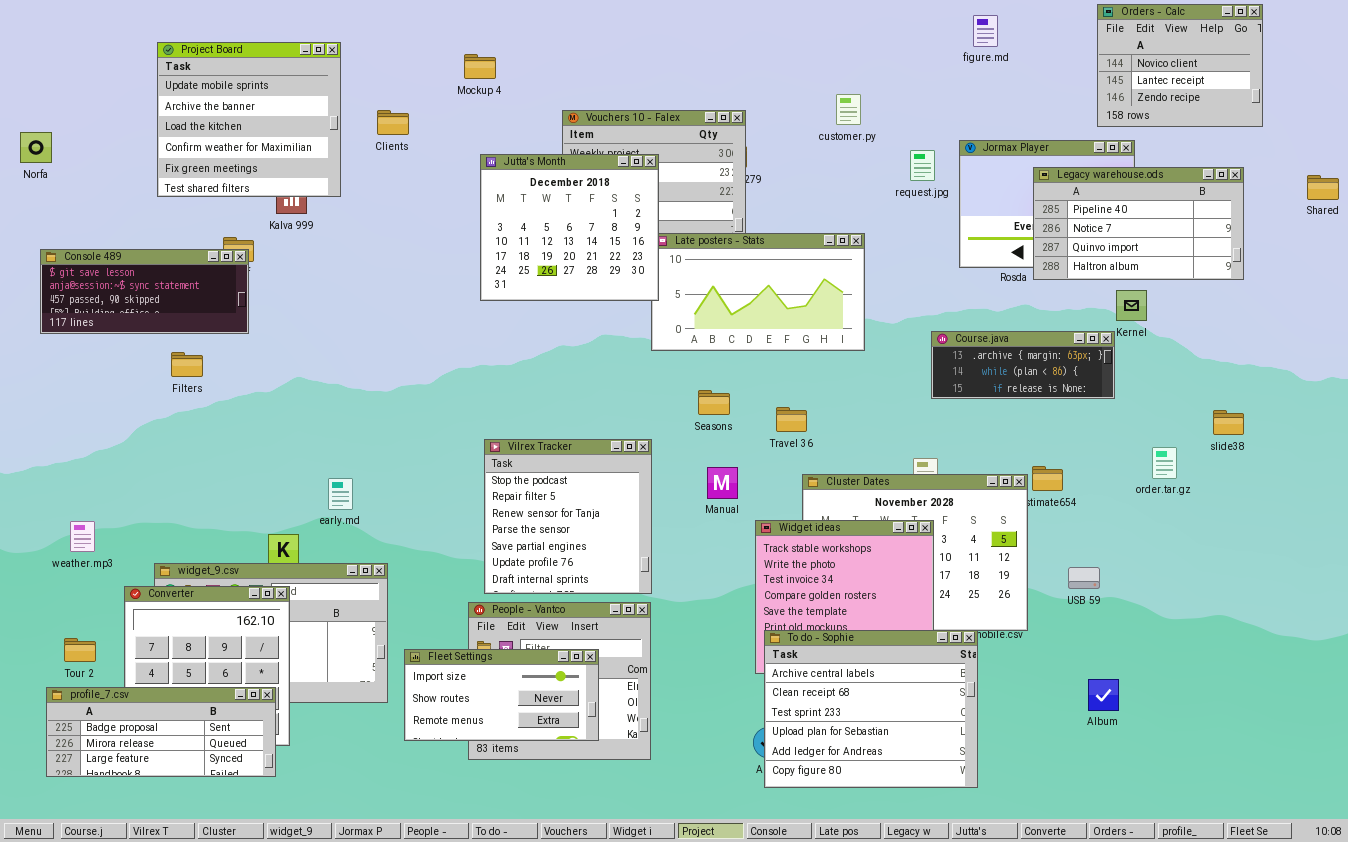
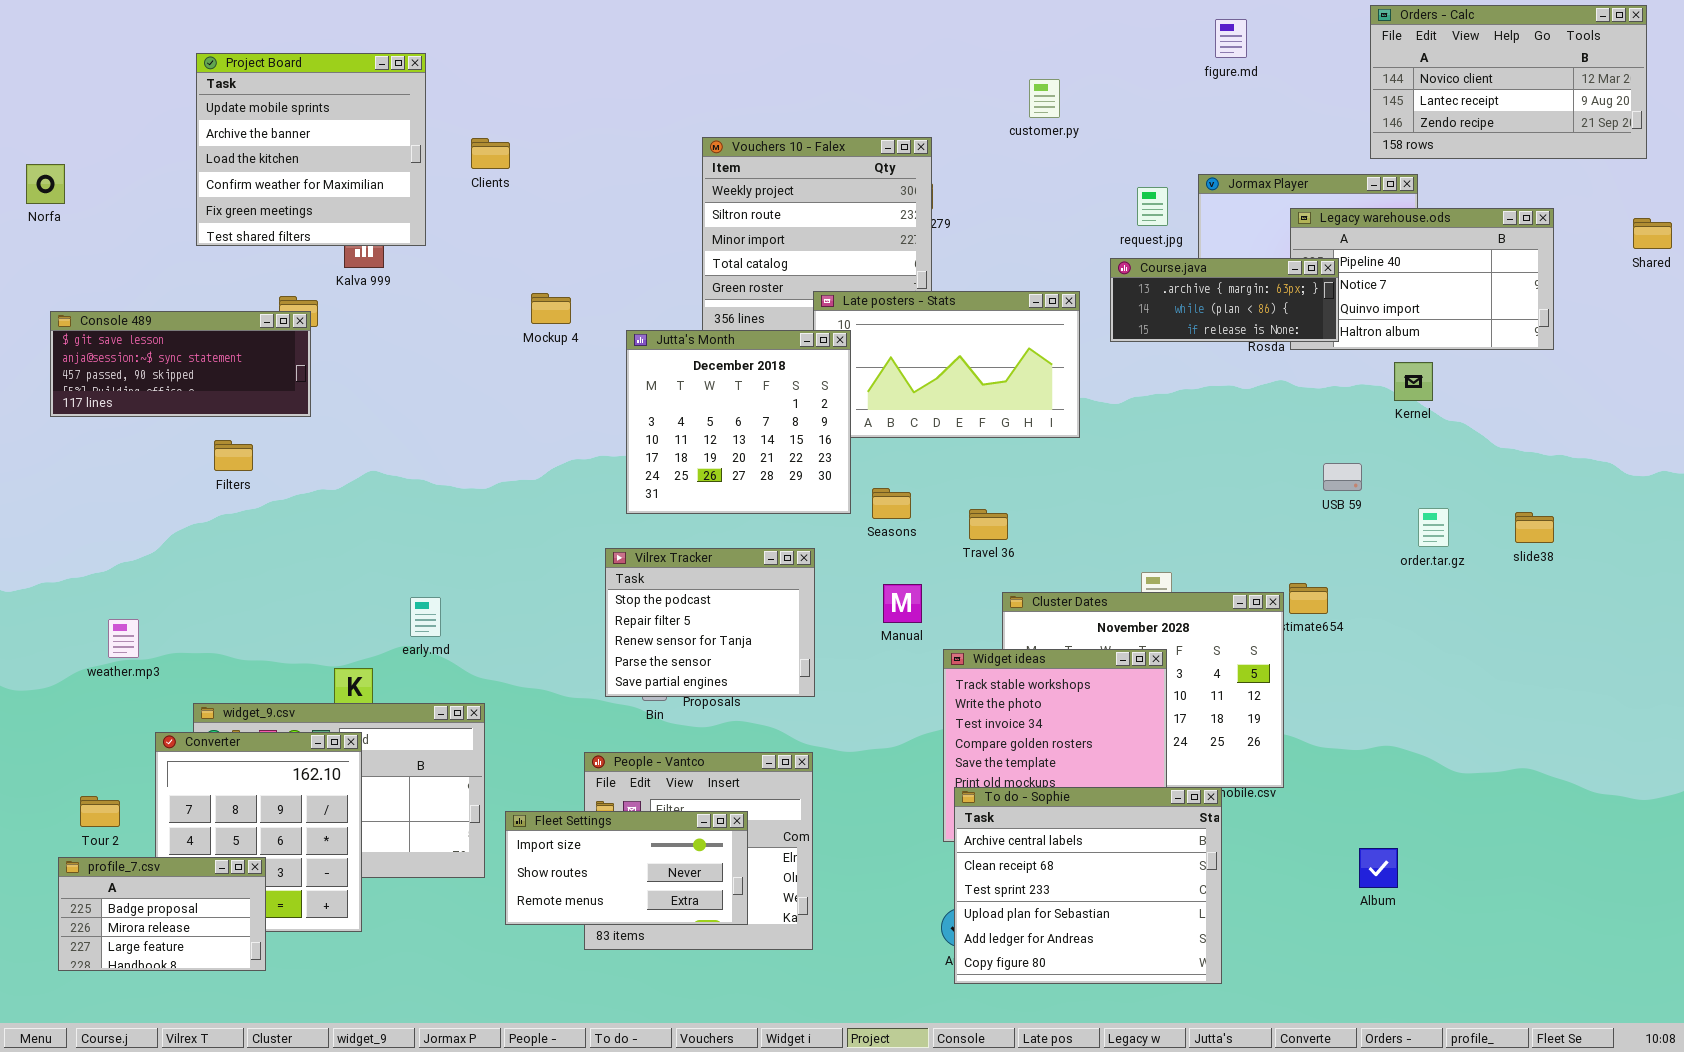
Orders - Calc: [1097,4,1263,127] -> [1370,5,1647,159], resized
Mockup 4: [464,54,496,79] -> [531,293,571,324], moved
customer.py: [836,94,861,125] -> [1029,79,1060,118], moved
Jutta's Month: [480,154,659,301] -> [626,330,851,514], moved
Course.java: [931,331,1115,399] -> [1110,258,1339,342], moved
Vilrex Tracker: [484,439,652,594] -> [605,548,815,697], resized
order.tar.gz: [1152,447,1177,479] -> [1418,508,1449,547], moved
weather.mp3: [70,521,95,552] -> [108,619,139,658], moved
USB 59: [1068,567,1100,589] -> [1323,463,1362,491], moved
profile_7.csv: [46,687,276,777] -> [58,857,266,971], resized

